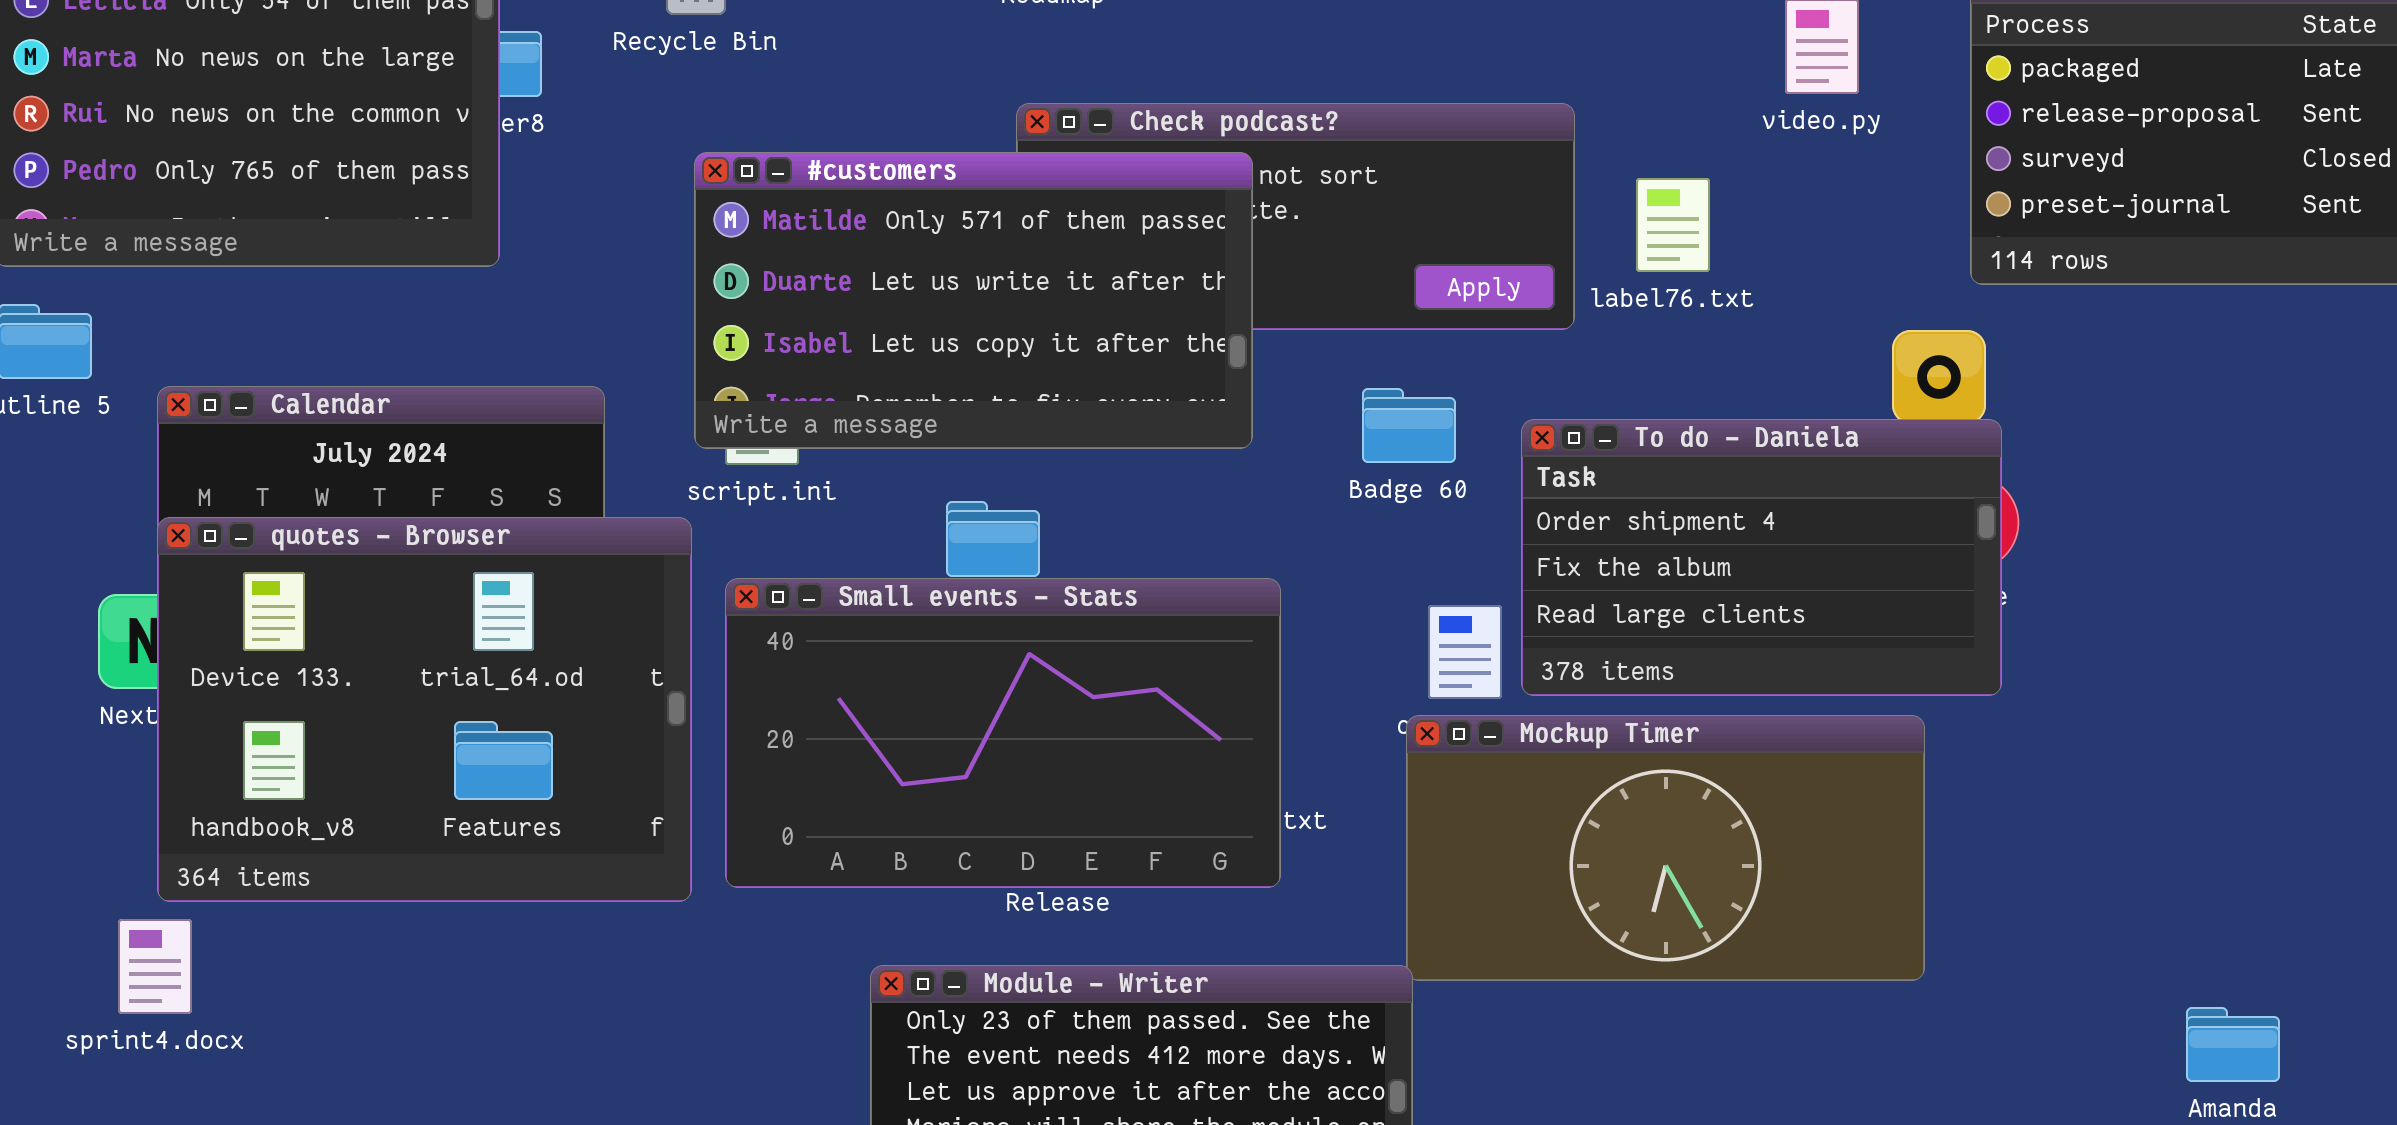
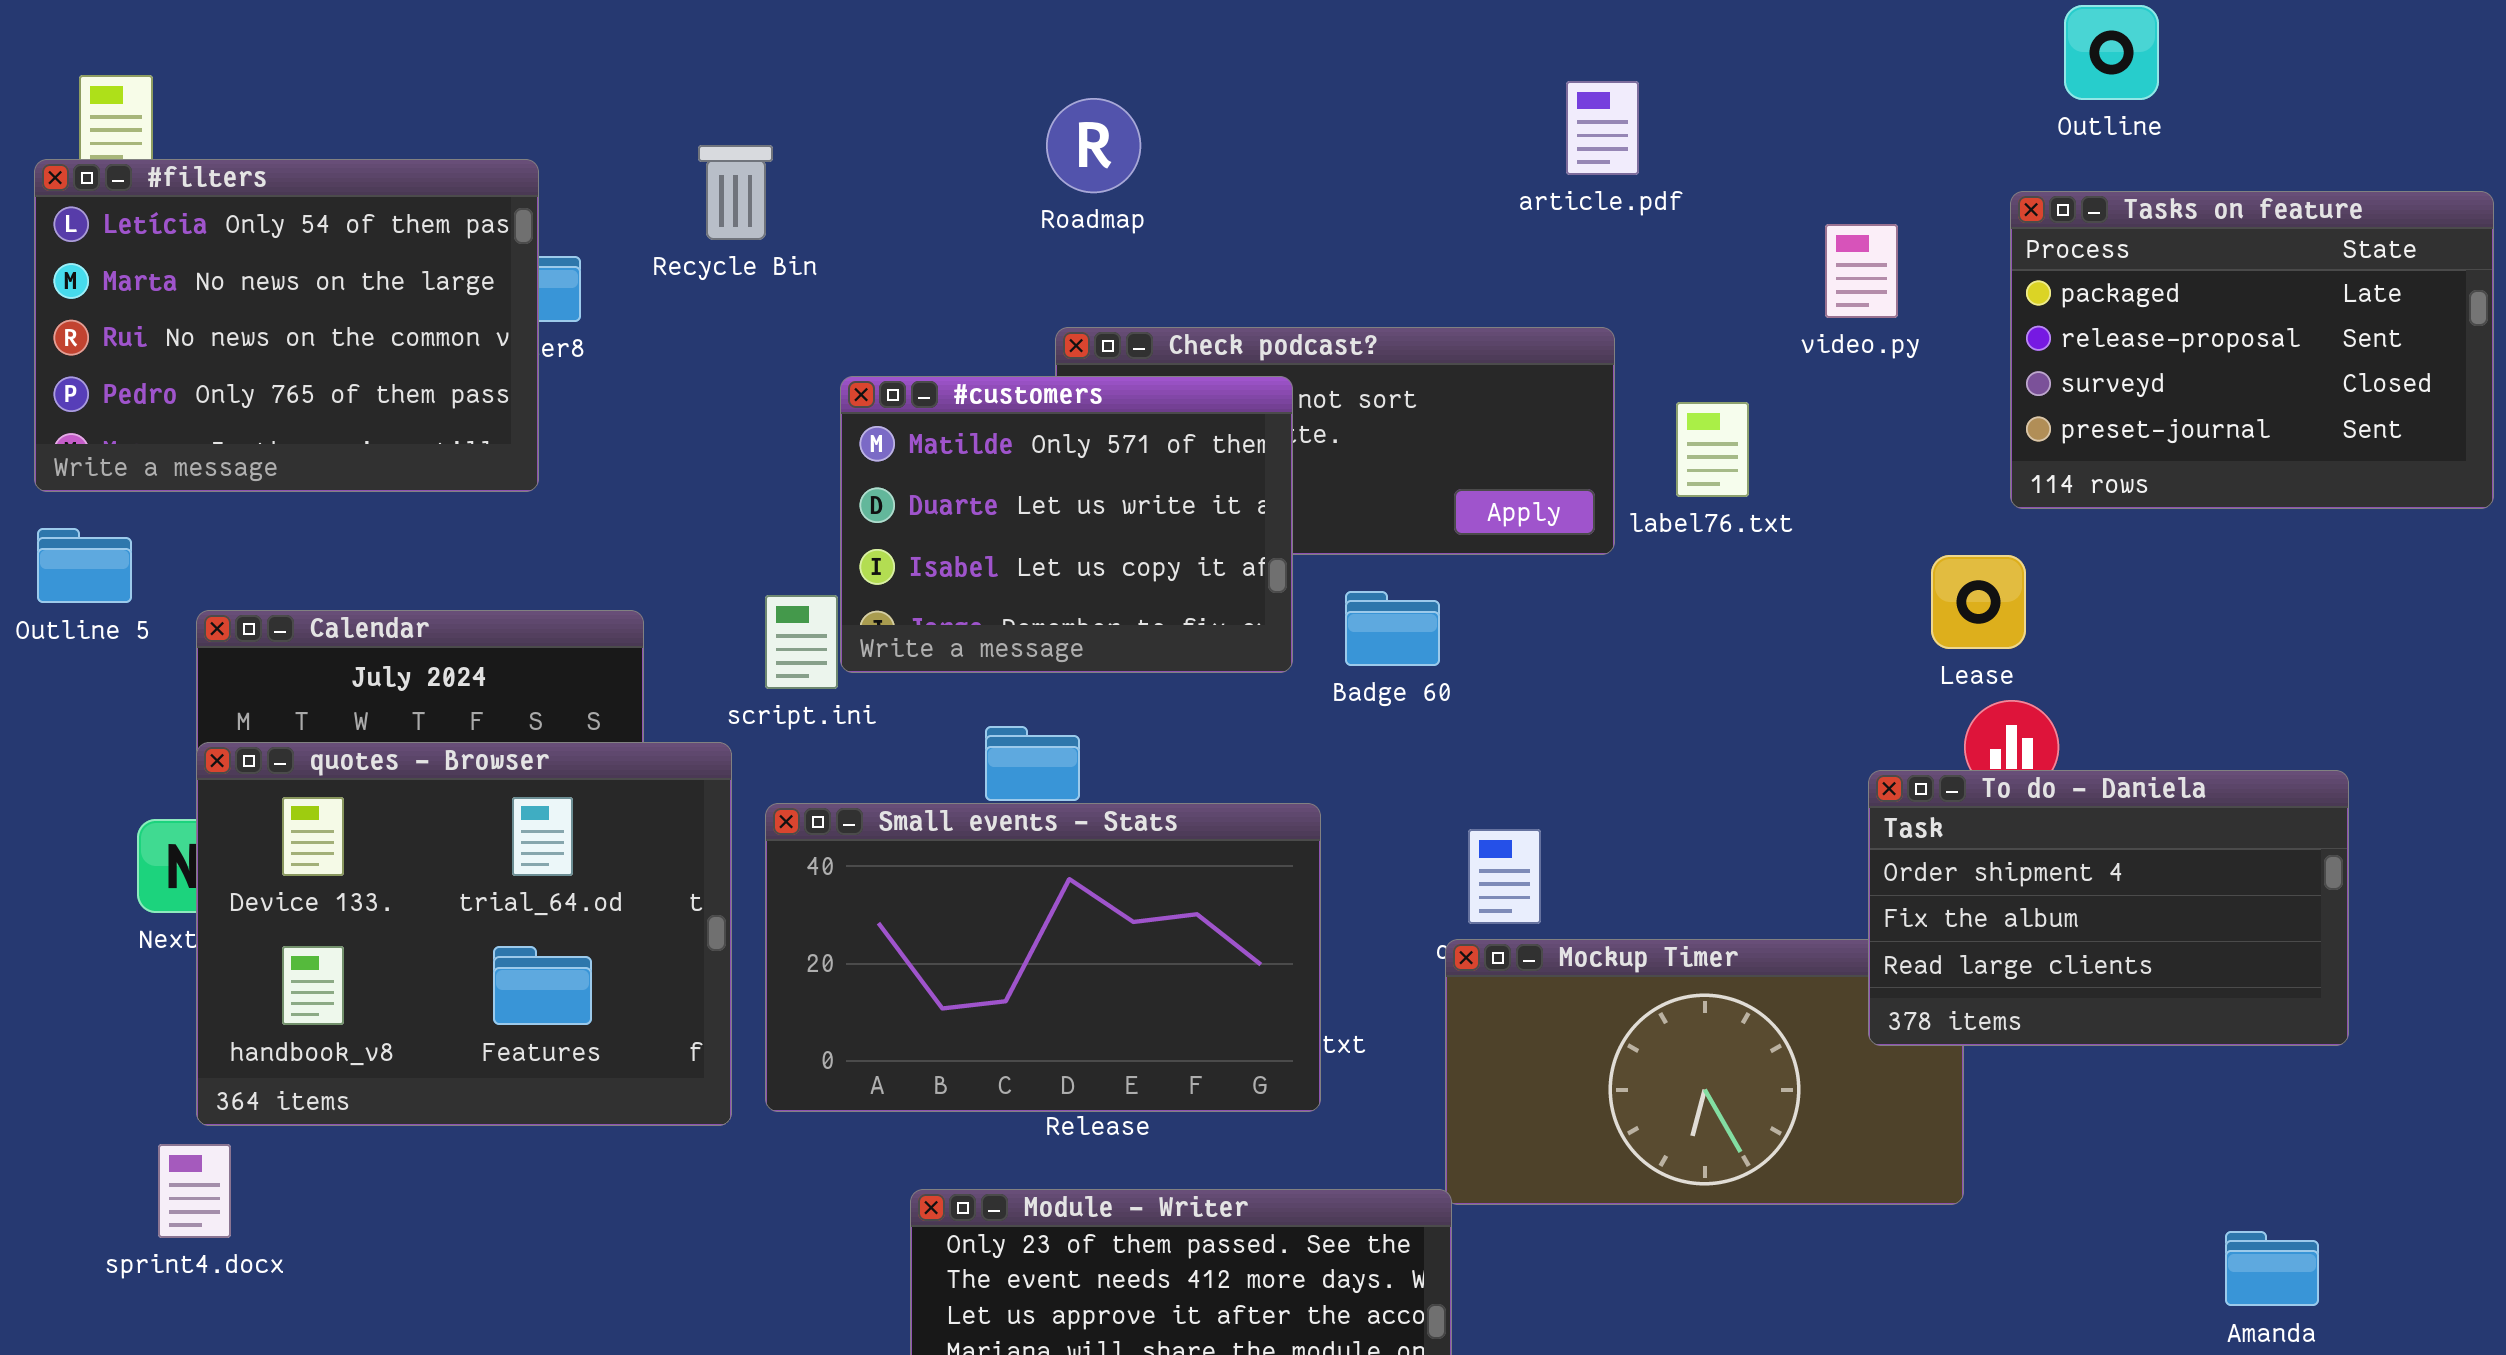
#customers: [694,152,1253,449] -> [840,376,1293,673], resized
Badge 60: [1362,388,1456,463] -> [1345,591,1440,666], moved
To do - Daniela: [1521,419,2002,696] -> [1868,770,2349,1046], moved

